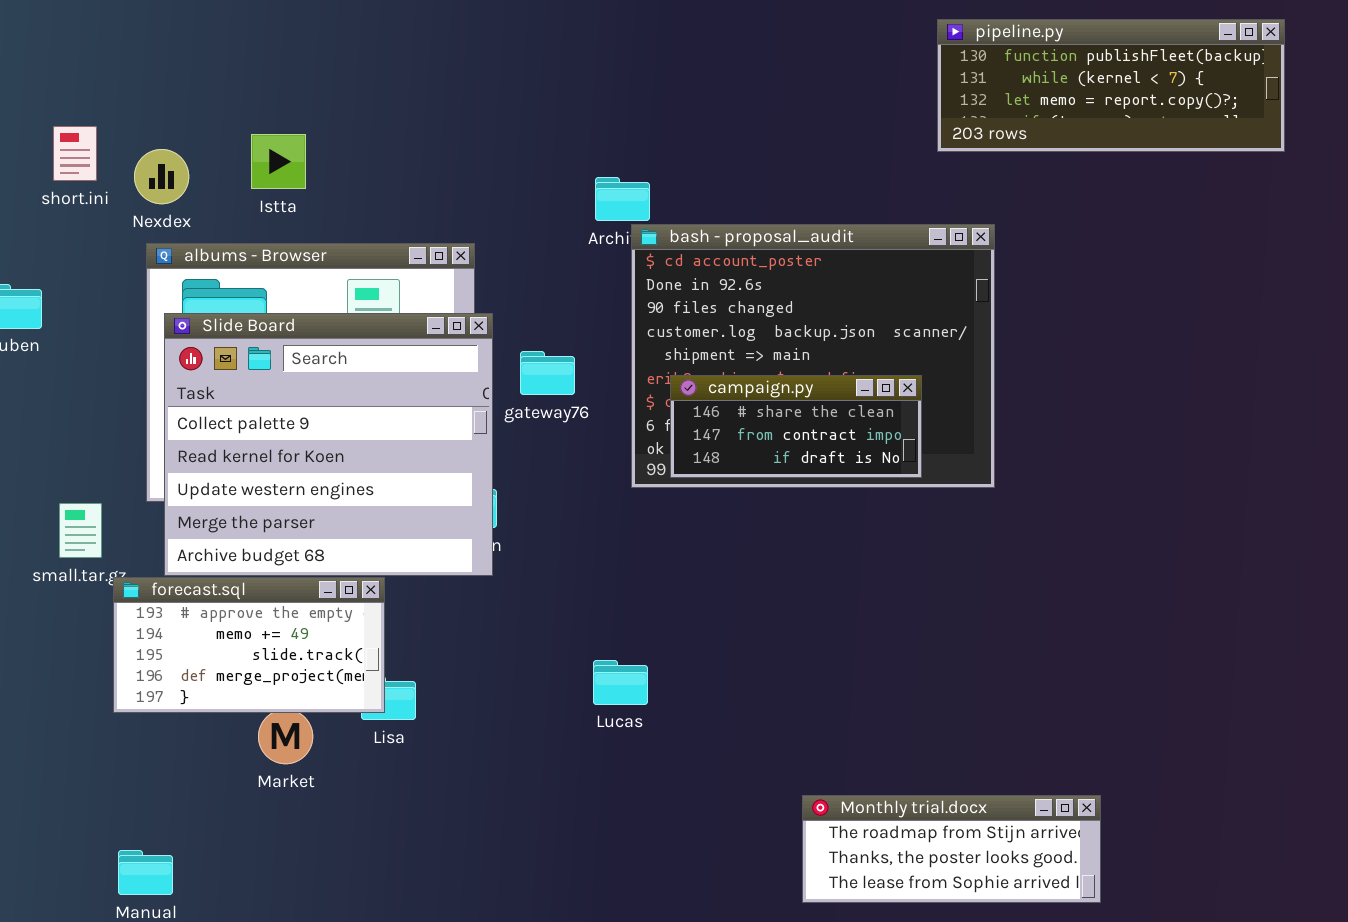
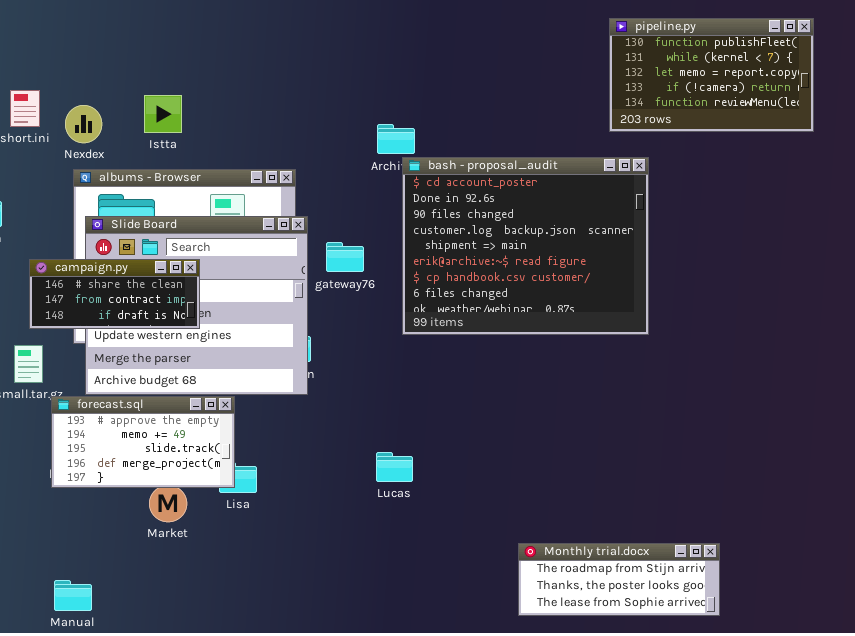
pipeline.py: [937,19,1285,152] -> [609,18,814,132], resized
campaign.py: [670,375,922,478] -> [29,259,200,329], moved

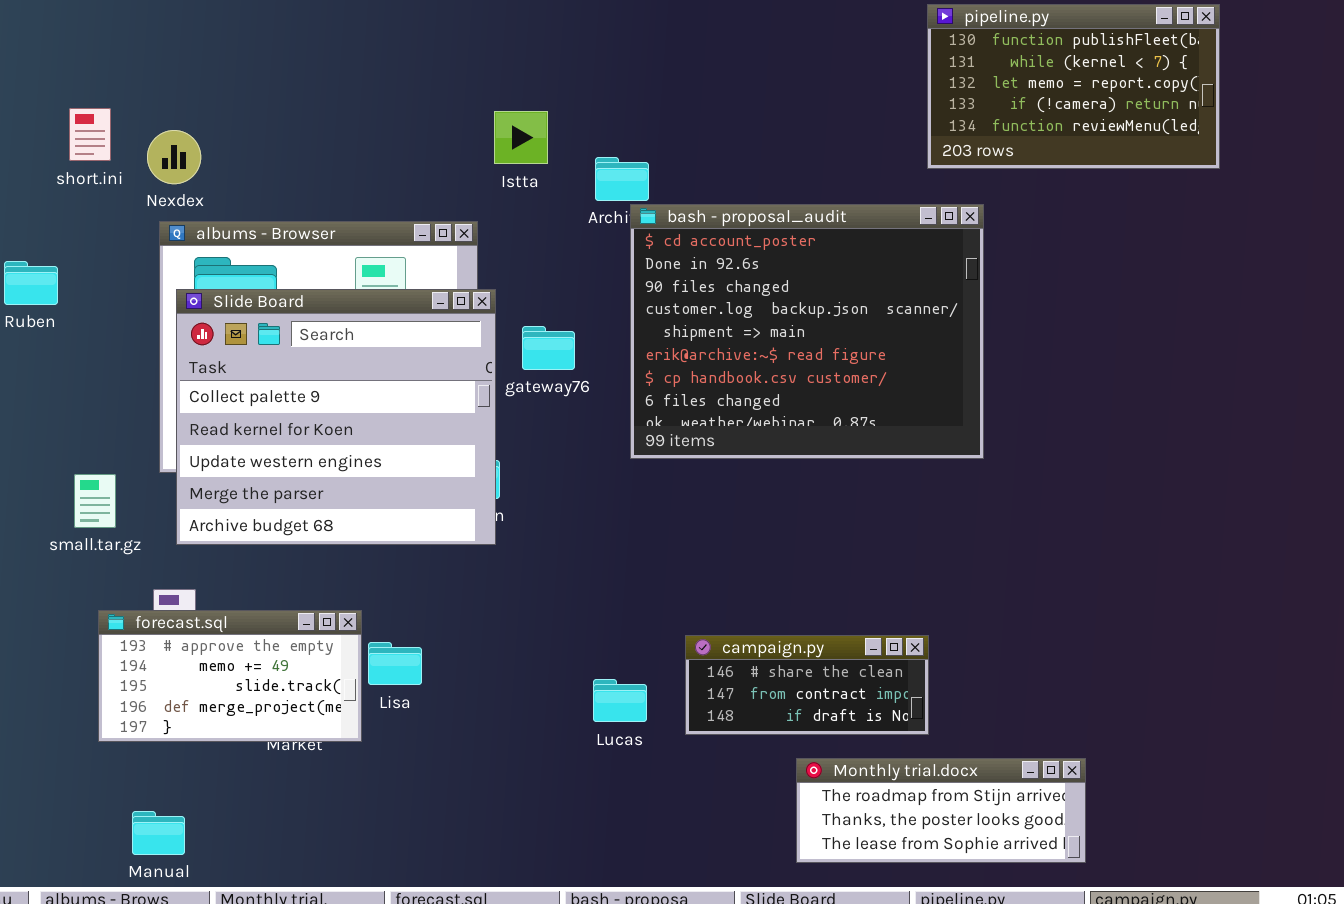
Istta: [144,95,182,133] -> [494,111,548,164], moved
campaign.py: [29,259,200,329] -> [685,635,929,735], moved
forecast.sql: [51,396,235,488] -> [98,610,362,742], moved
Lucas: [376,452,413,482] -> [593,679,647,722], moved

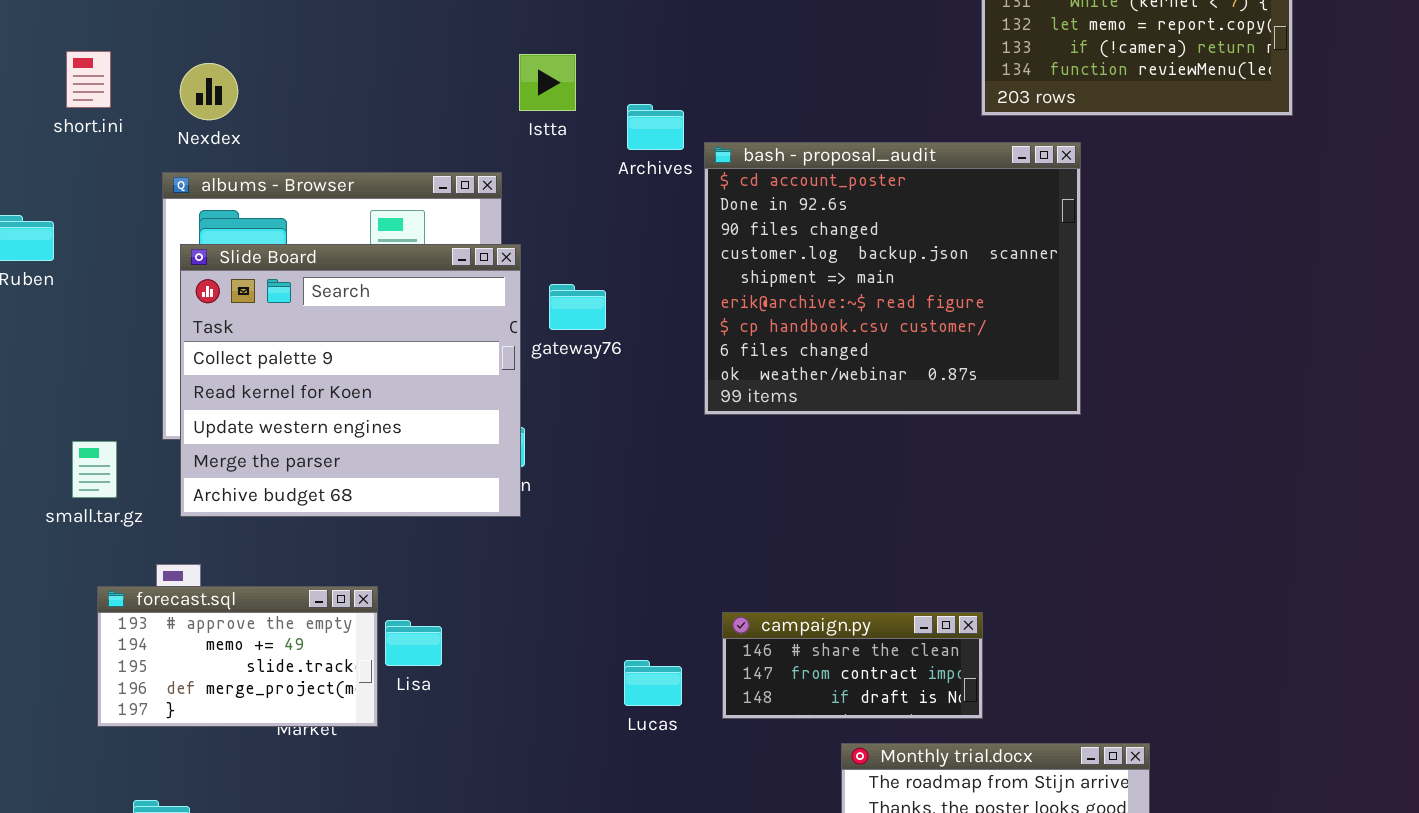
Nexdex: [147,130,201,184] -> [180,63,238,120], moved
bash - proposal_audit: [630,204,984,459] -> [704,142,1081,415], moved

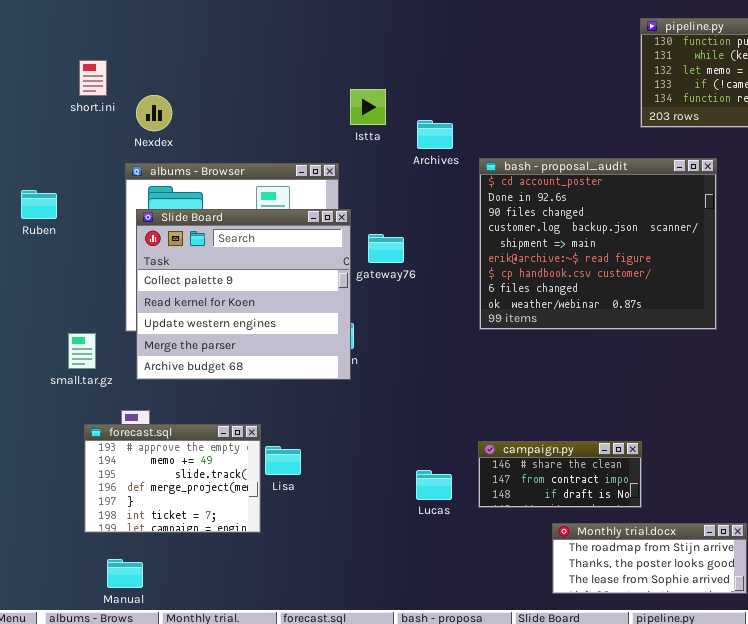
short.ini: [66,51,111,108] -> [79,60,107,96], moved
bash - proposal_audit: [704,142,1081,415] -> [479,158,717,330], moved
forecast.sql: [97,586,378,727] -> [84,424,261,533], resized

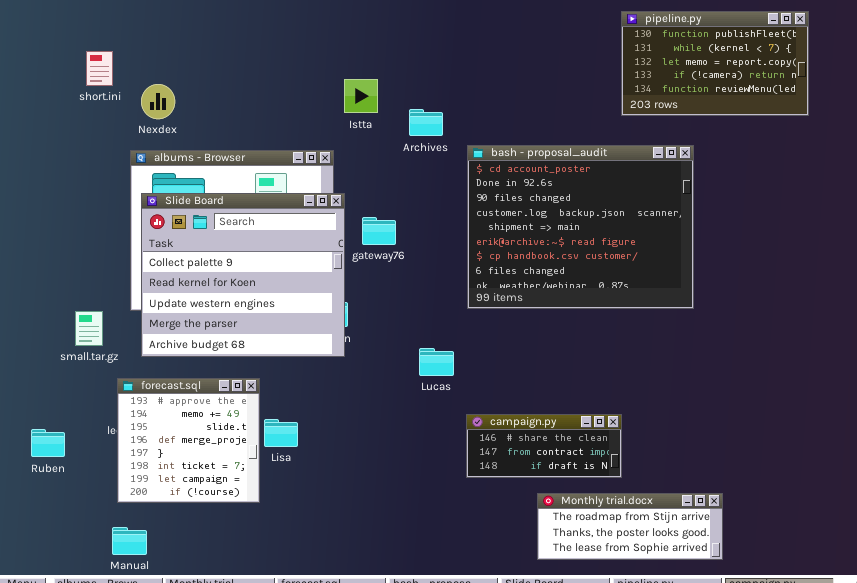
Ruben: [21,190,57,219] -> [31,429,65,457], moved
forecast.sql: [84,424,261,533] -> [117,378,260,503], resized
Lucas: [416,470,452,500] -> [419,348,454,376], moved

